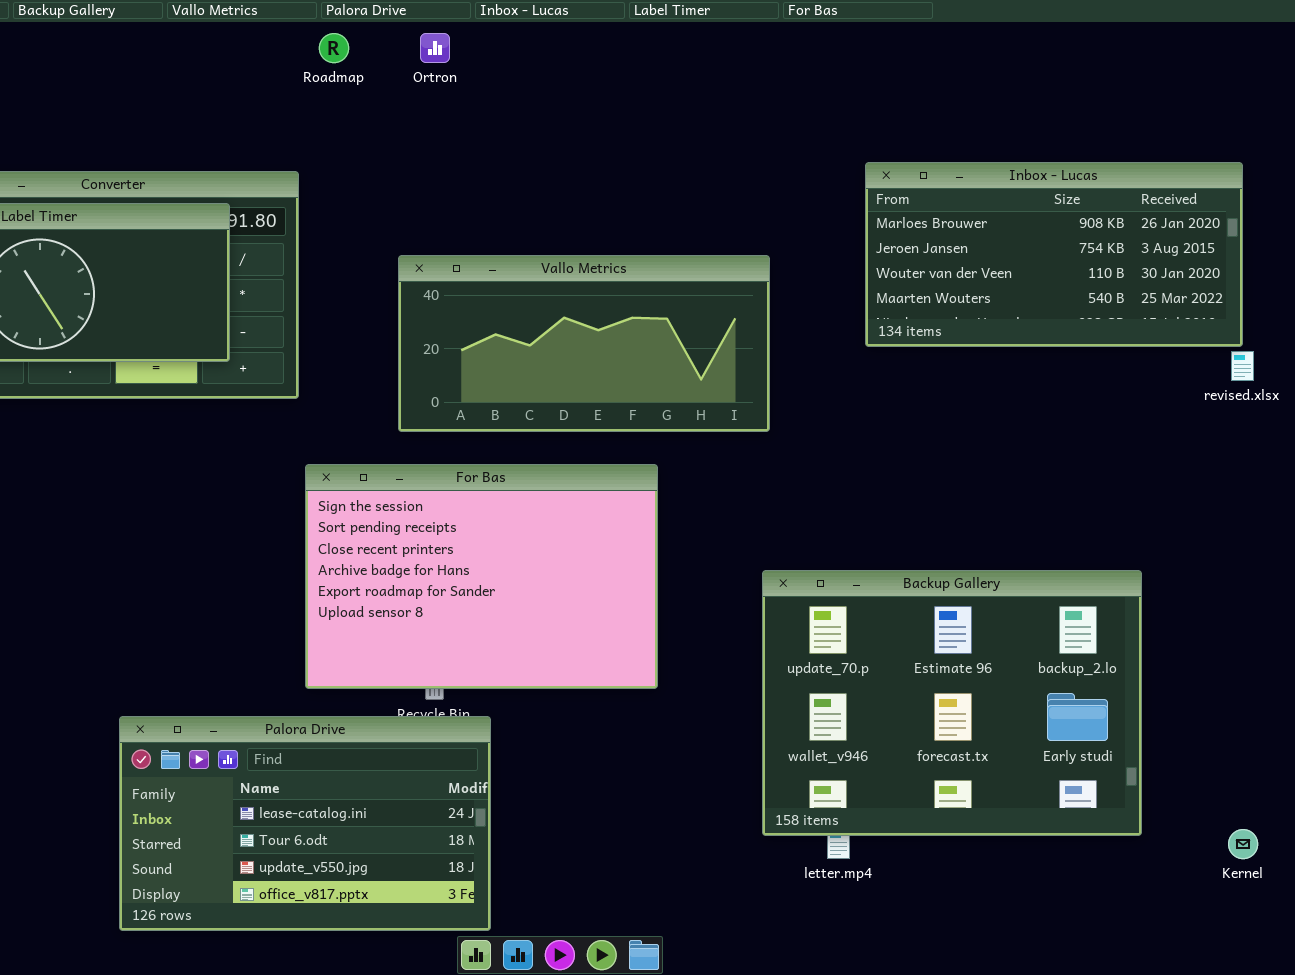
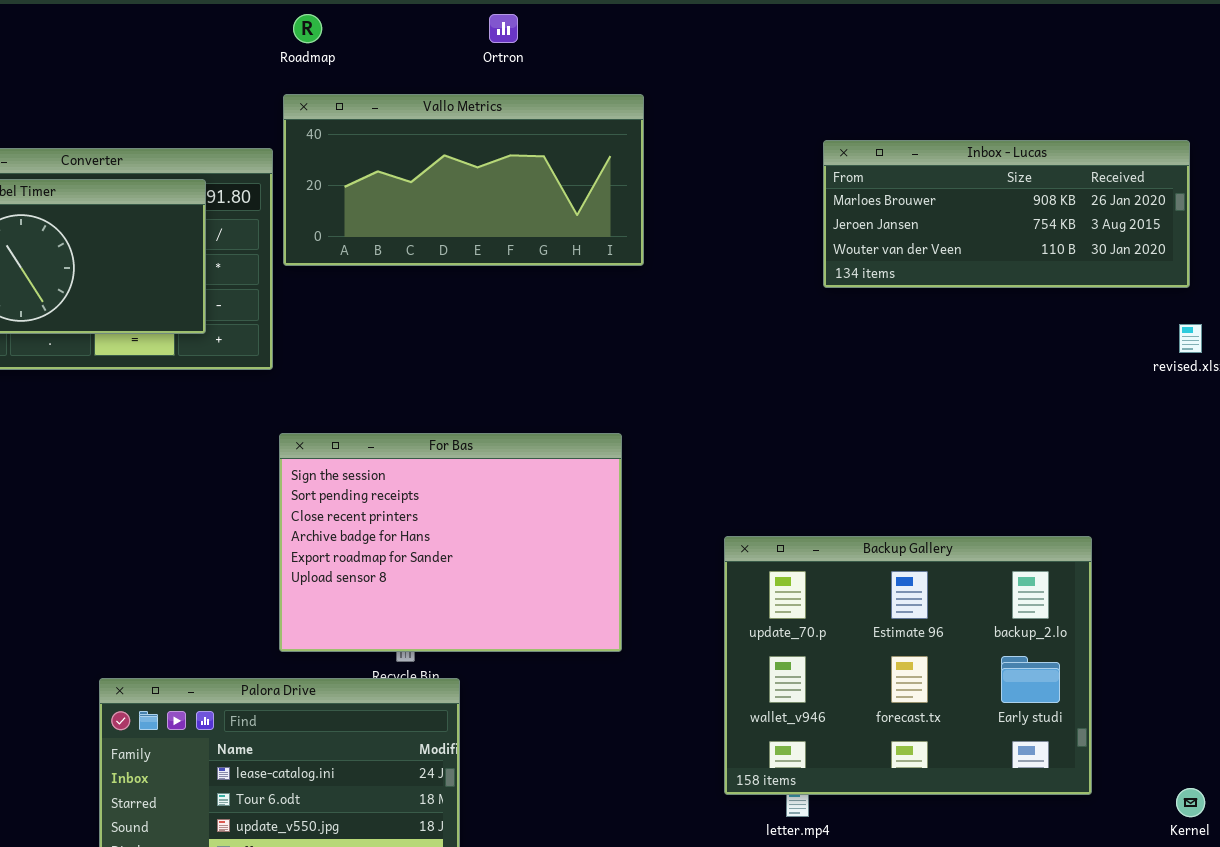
Ortron: [420,33,450,63] -> [489,14,518,43], moved
Inbox - Lucas: [865,162,1243,347] -> [823,140,1190,288], resized
Vallo Metrics: [398,255,770,432] -> [283,94,644,266], moved

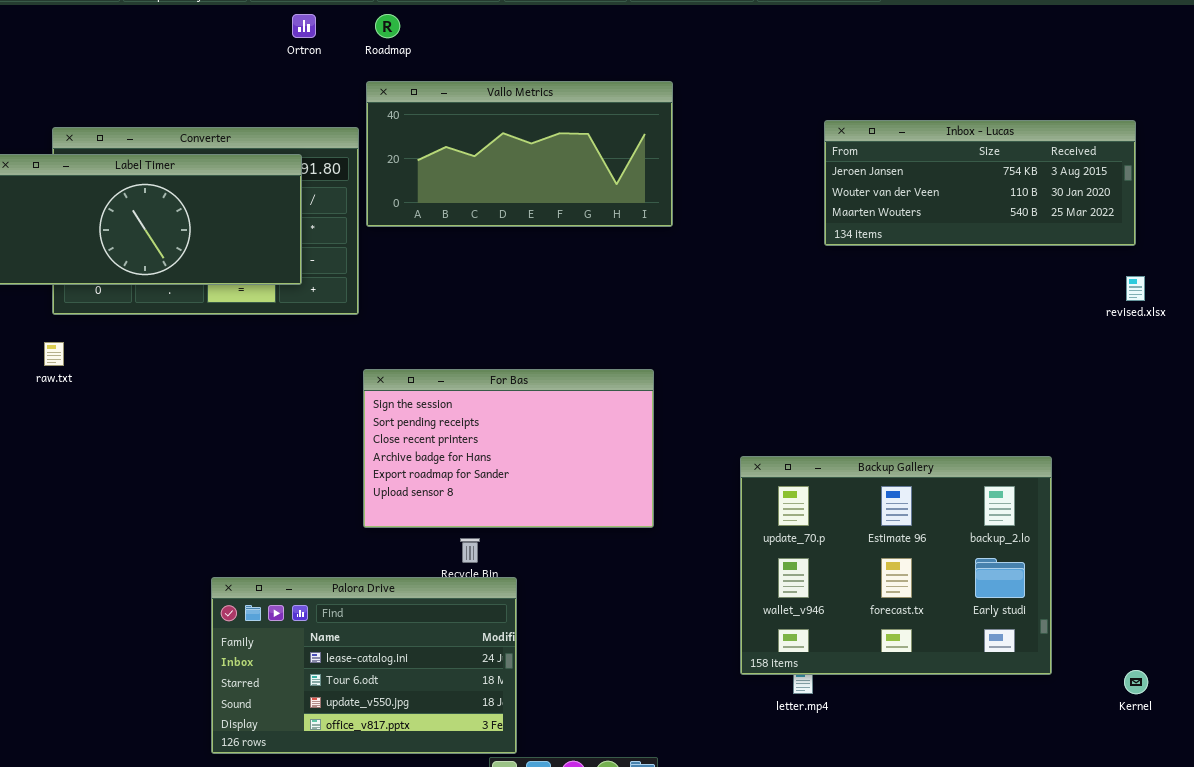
Ortron: [489,14,518,43] -> [292,14,316,38], moved
Inbox - Lucas: [823,140,1190,288] -> [824,120,1136,246], scrolled down 1 row
For Bas: [279,433,622,652] -> [363,369,654,528], resized

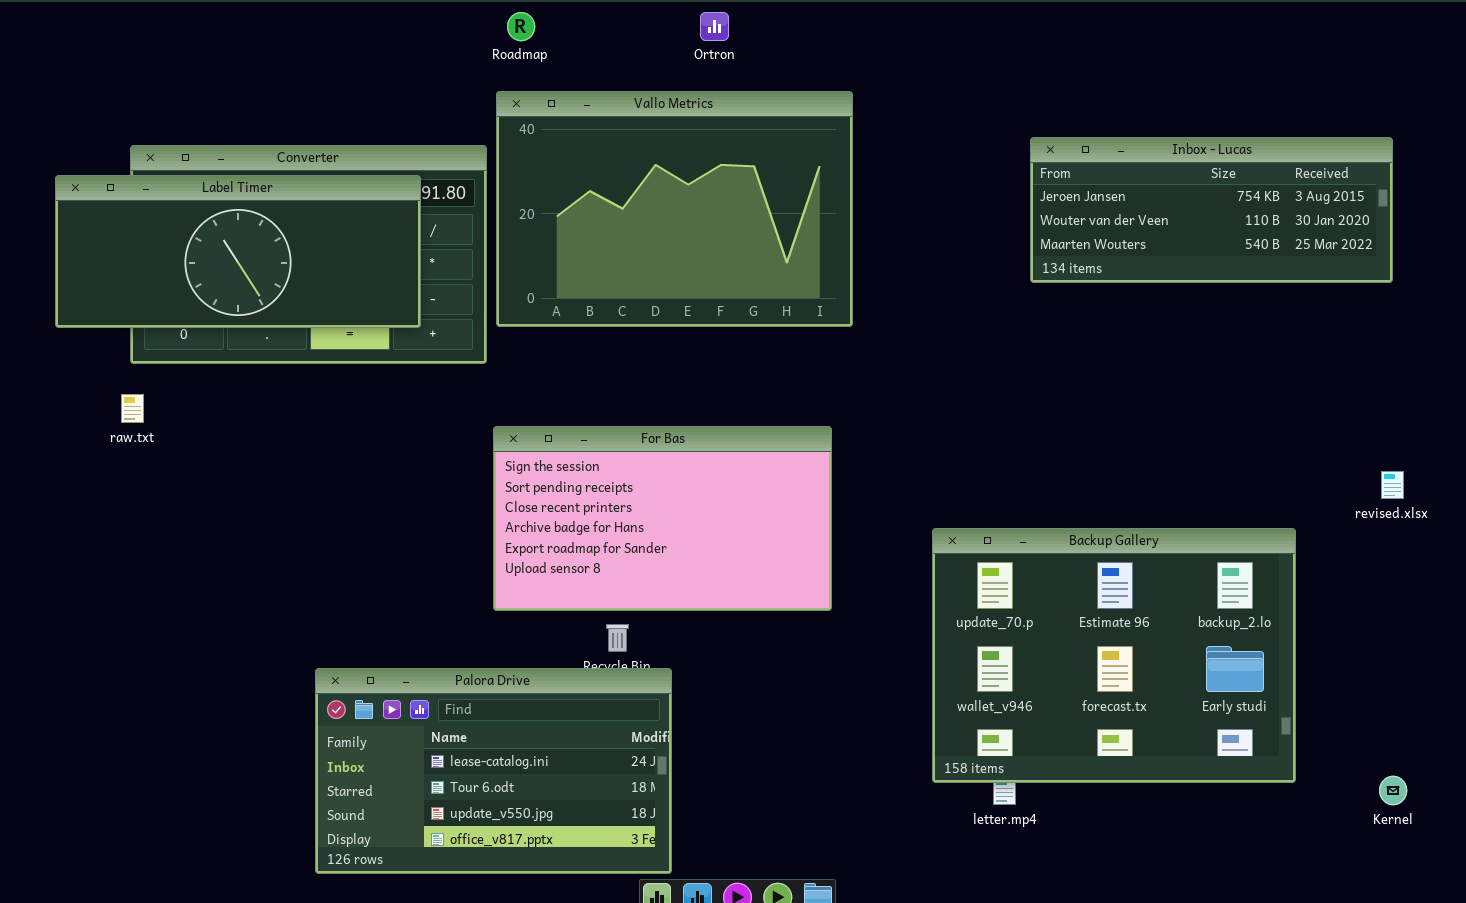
Ortron: [292,14,316,38] -> [700,12,729,41], moved
Vallo Metrics: [366,81,673,227] -> [496,91,853,327], resized
revised.xlsx: [1126,276,1145,301] -> [1381,471,1404,499], moved

